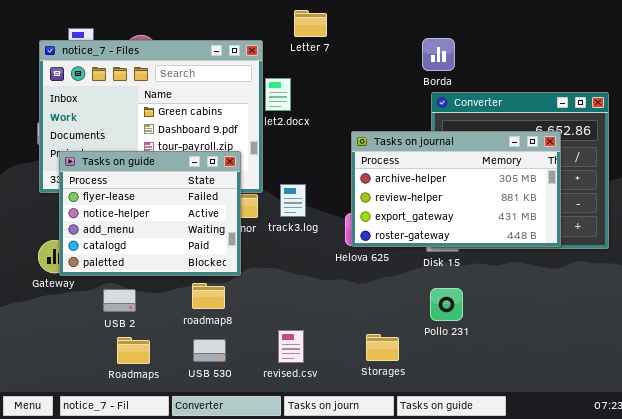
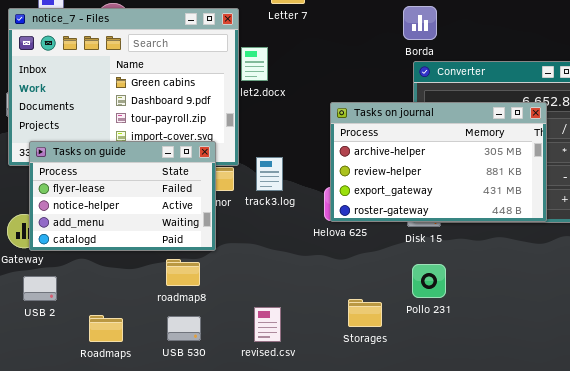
Tasks on guide: [59,151,241,276] -> [29,141,216,251], resized
USB 2: [103,289,136,312] -> [23,276,57,301], moved
Storages: [366,334,399,361] -> [348,299,382,327], moved

